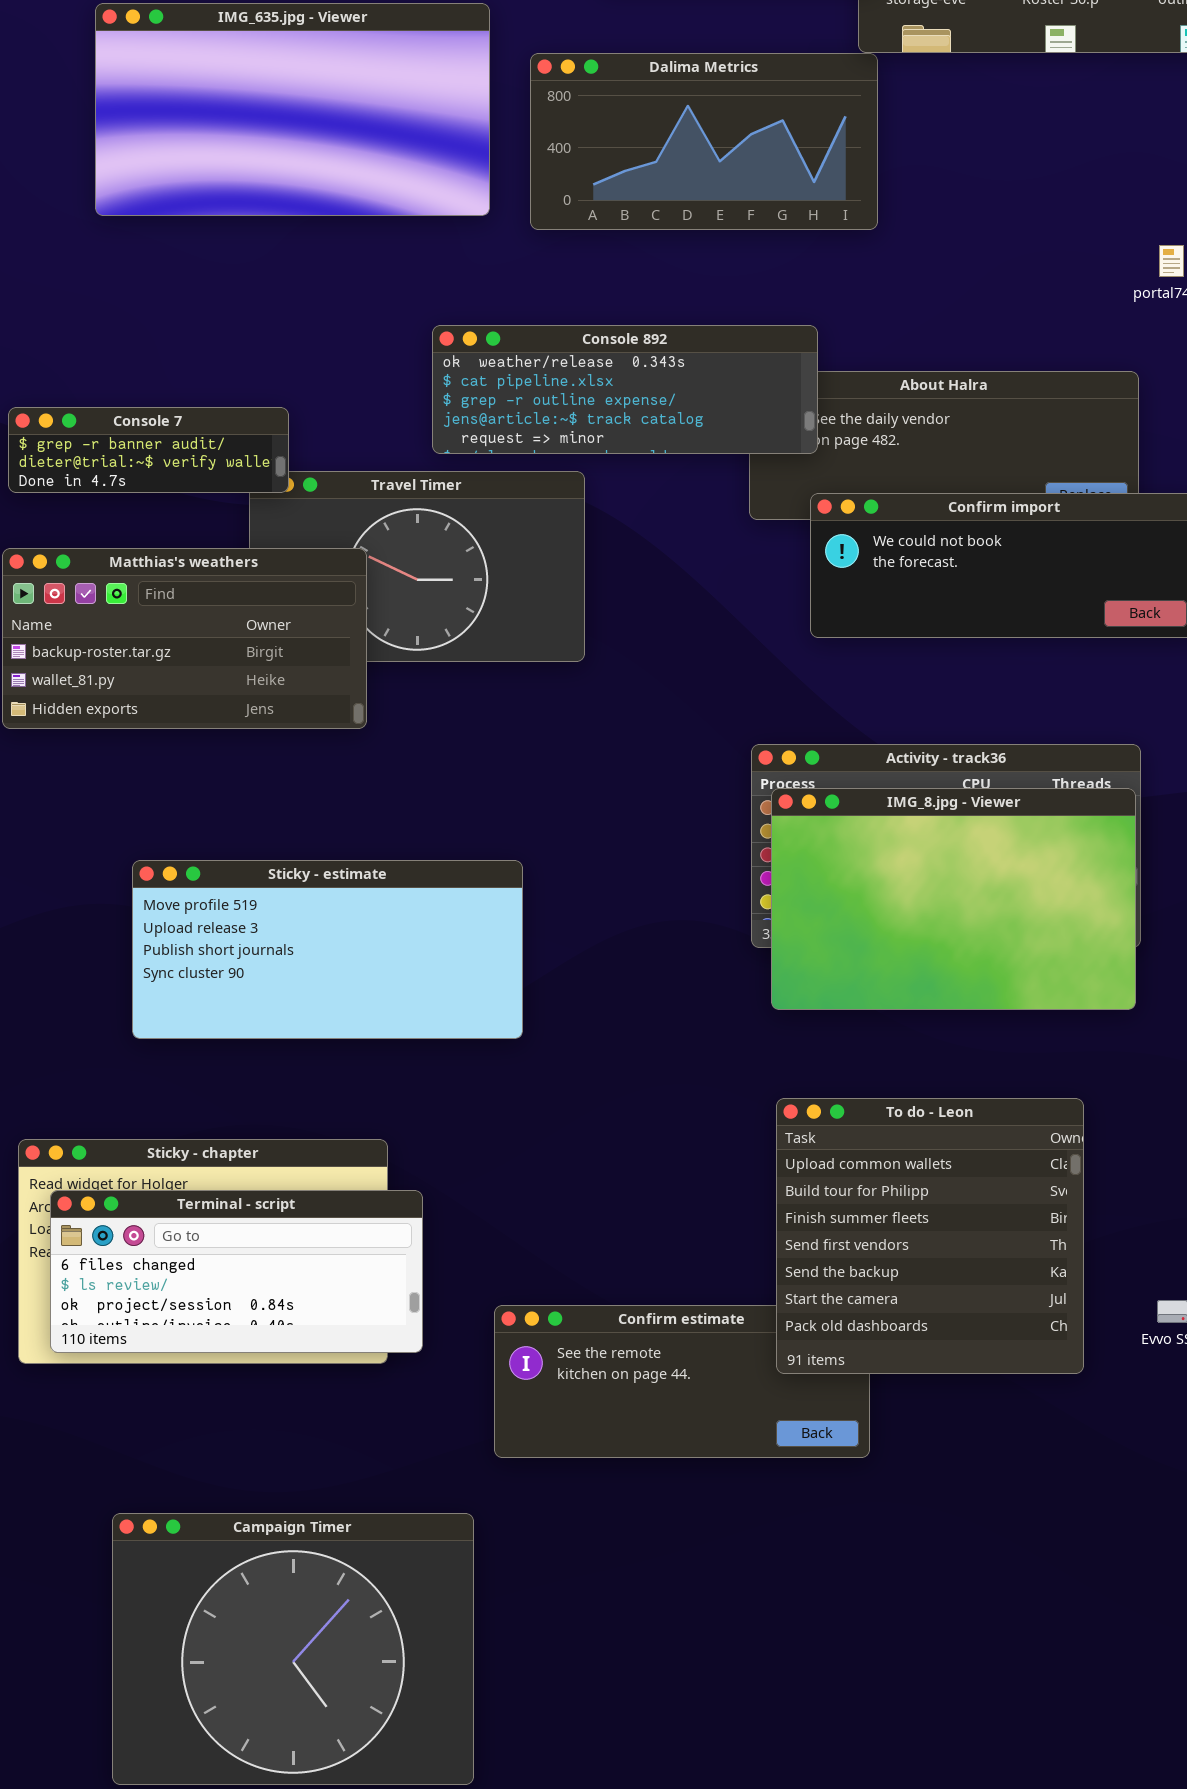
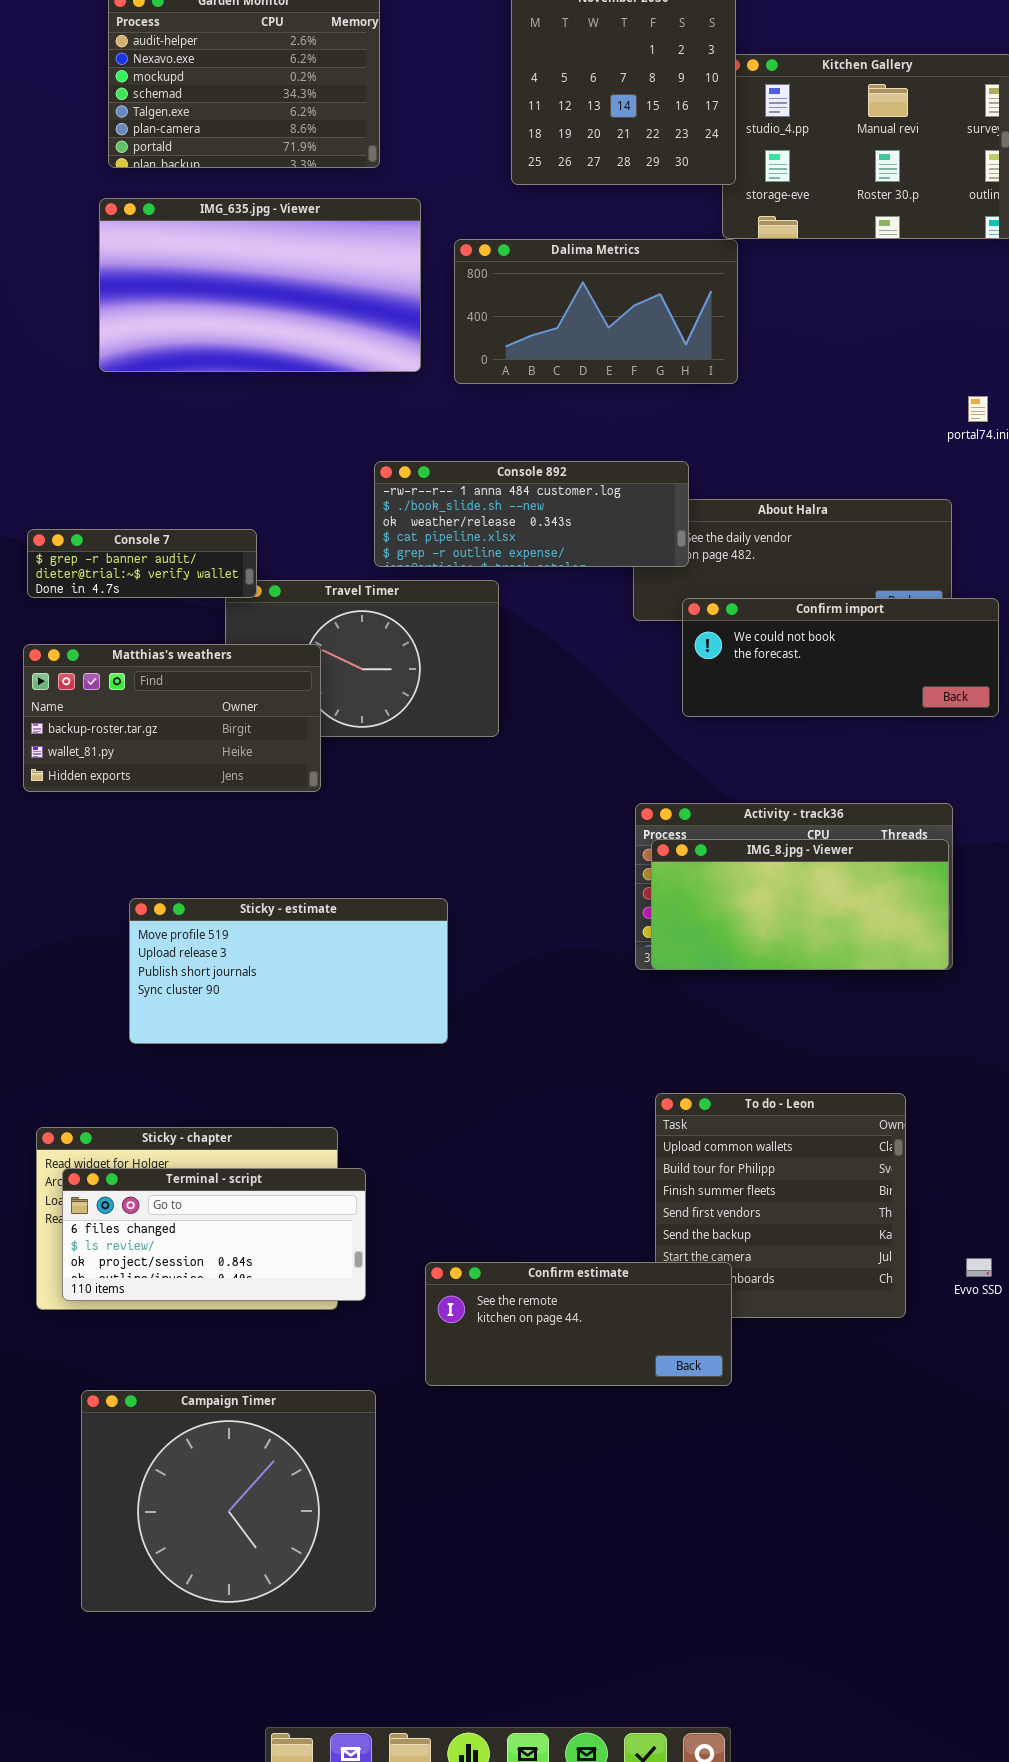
Console 892: [432,325,818,454] -> [374,461,689,567], scrolled up 2 rows
IMG_8.jpg - Viewer: [771,788,1136,1010] -> [651,839,949,970], resized
Confirm estimate: [494,1305,870,1458] -> [425,1262,732,1386], raised
Campaign Timer: [112,1513,474,1785] -> [81,1390,376,1612], moved

